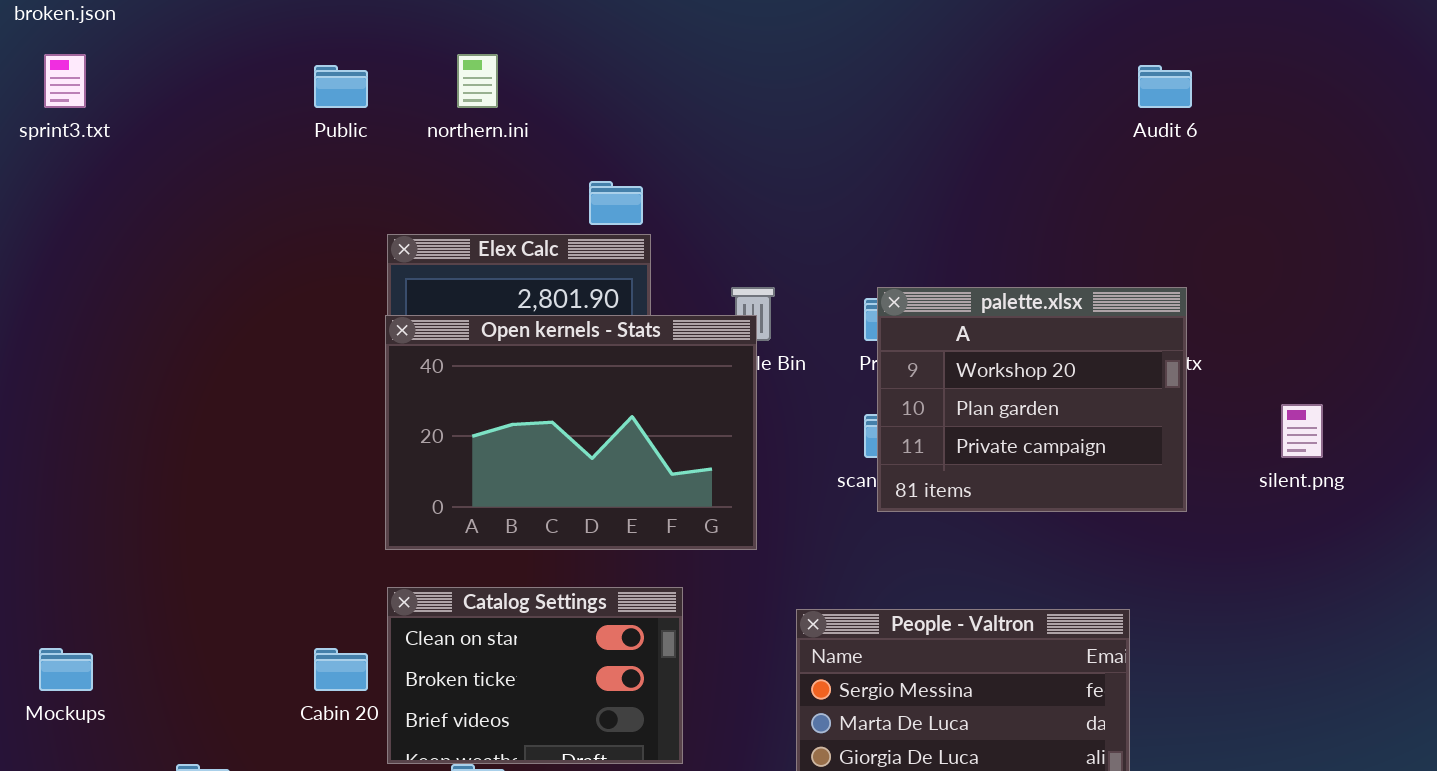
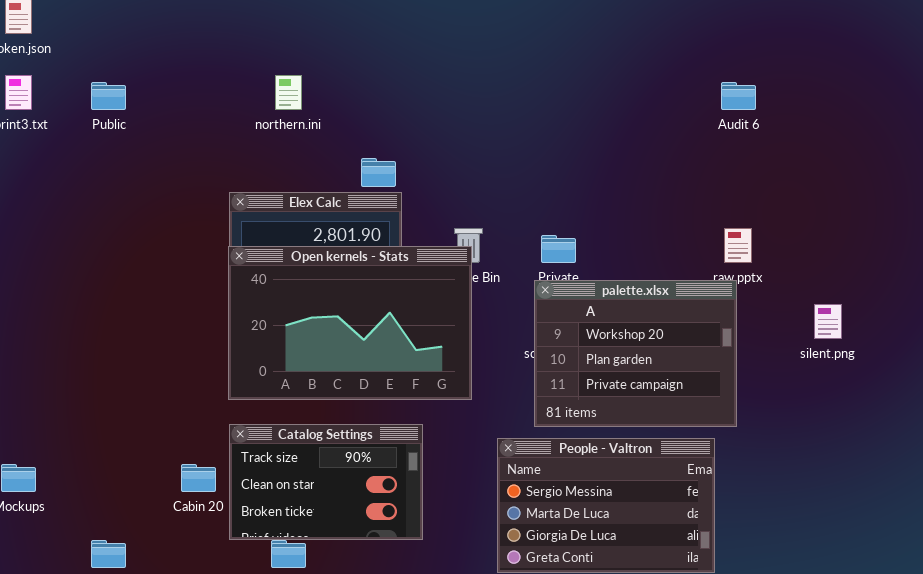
Public: [314,65,368,108] -> [91,82,126,110], moved
palette.xlsx: [877,287,1187,512] -> [534,280,737,427], moved
Catalog Settings: [387,587,683,764] -> [229,424,423,540], scrolled up 1 row

